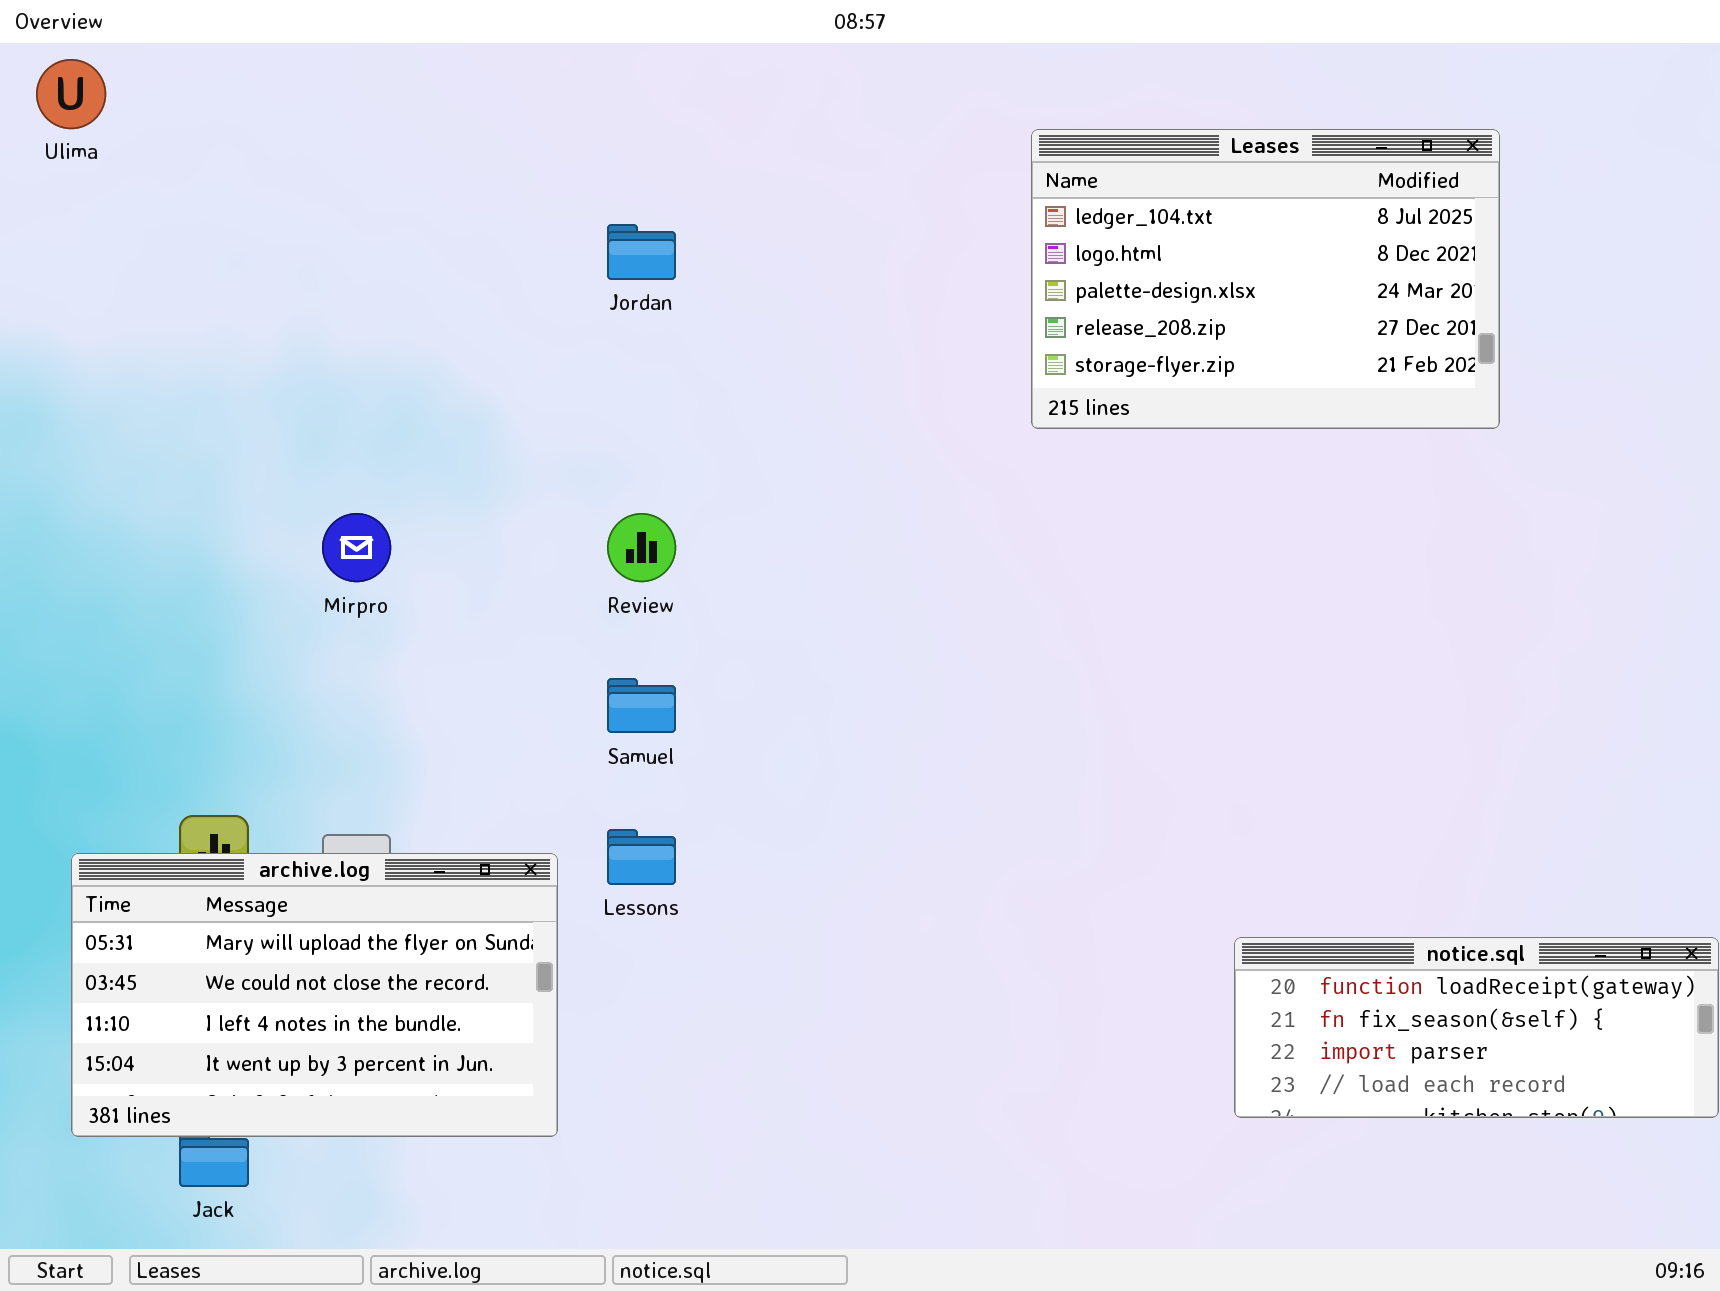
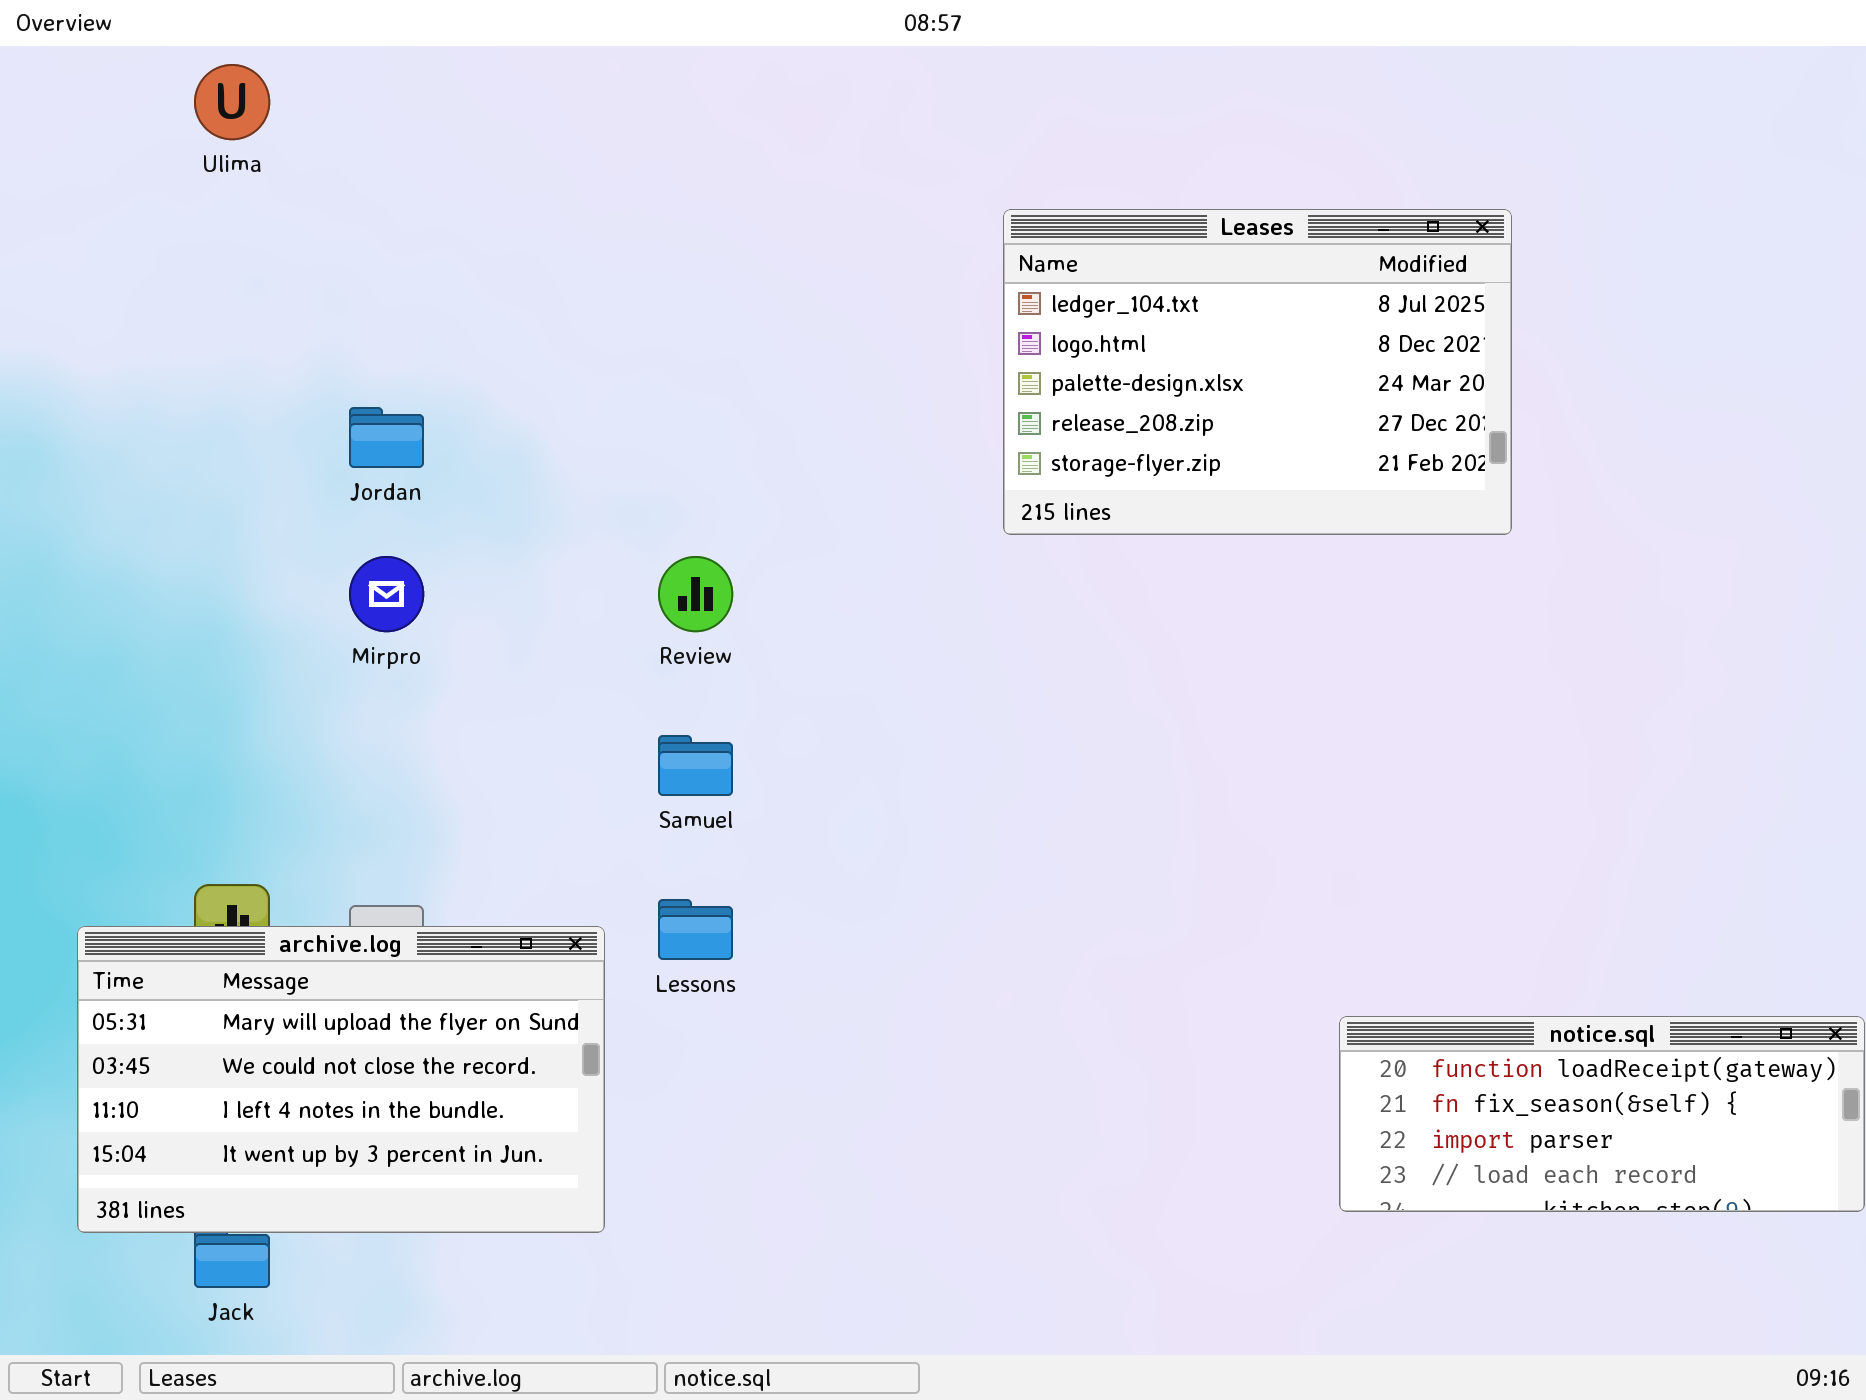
Ulima: [36,59,106,129] -> [194,64,270,140], moved
Leases: [1031,129,1500,429] -> [1003,209,1512,535], moved
Jordan: [607,224,676,280] -> [349,407,424,468], moved

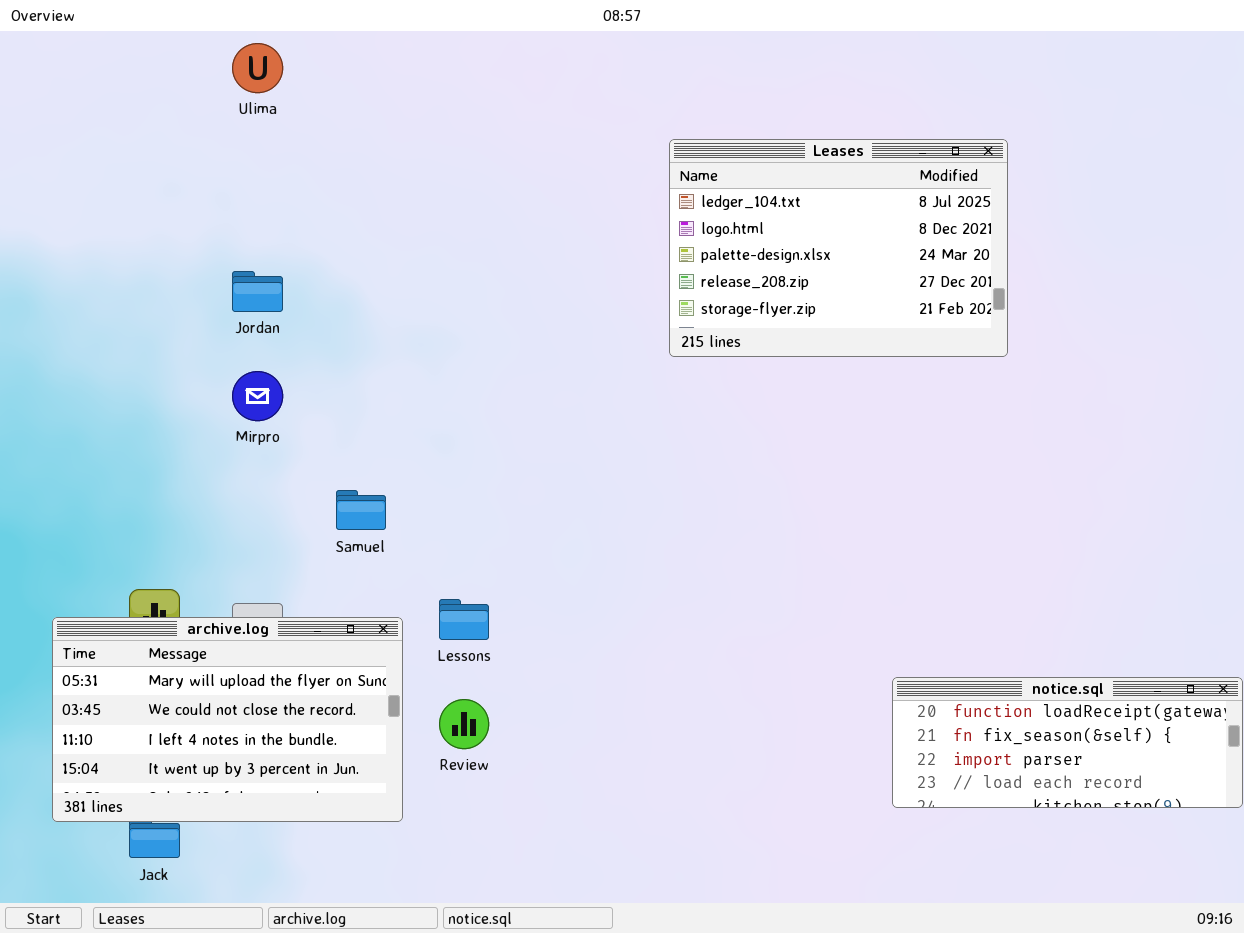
Ulima: [194,64,270,140] -> [232,43,283,93], moved
Review: [658,556,733,632] -> [439,699,489,749], moved
Samuel: [658,735,733,796] -> [336,490,386,530], moved

